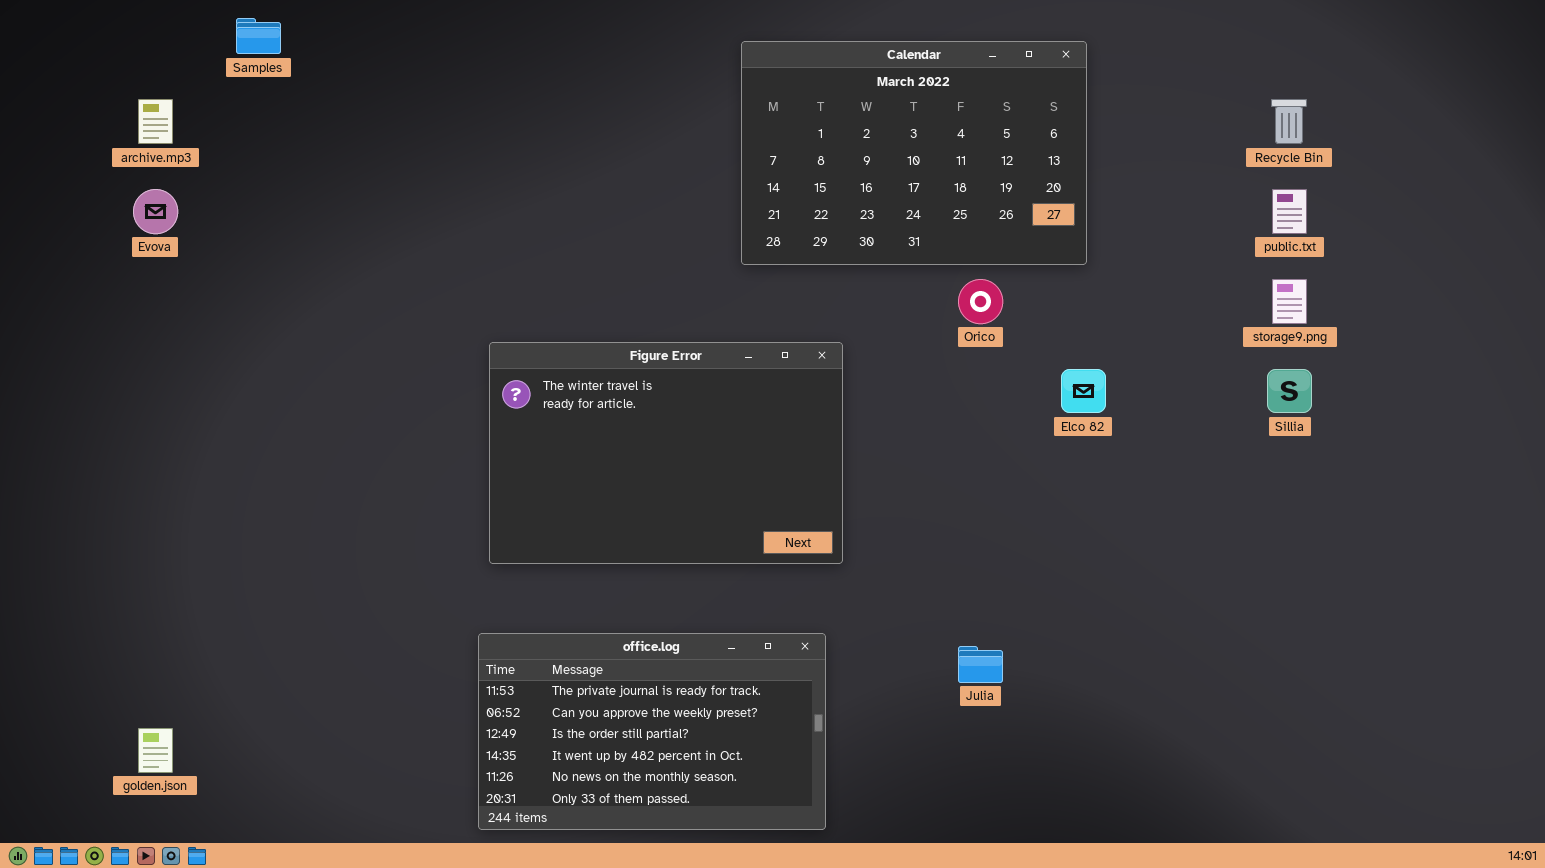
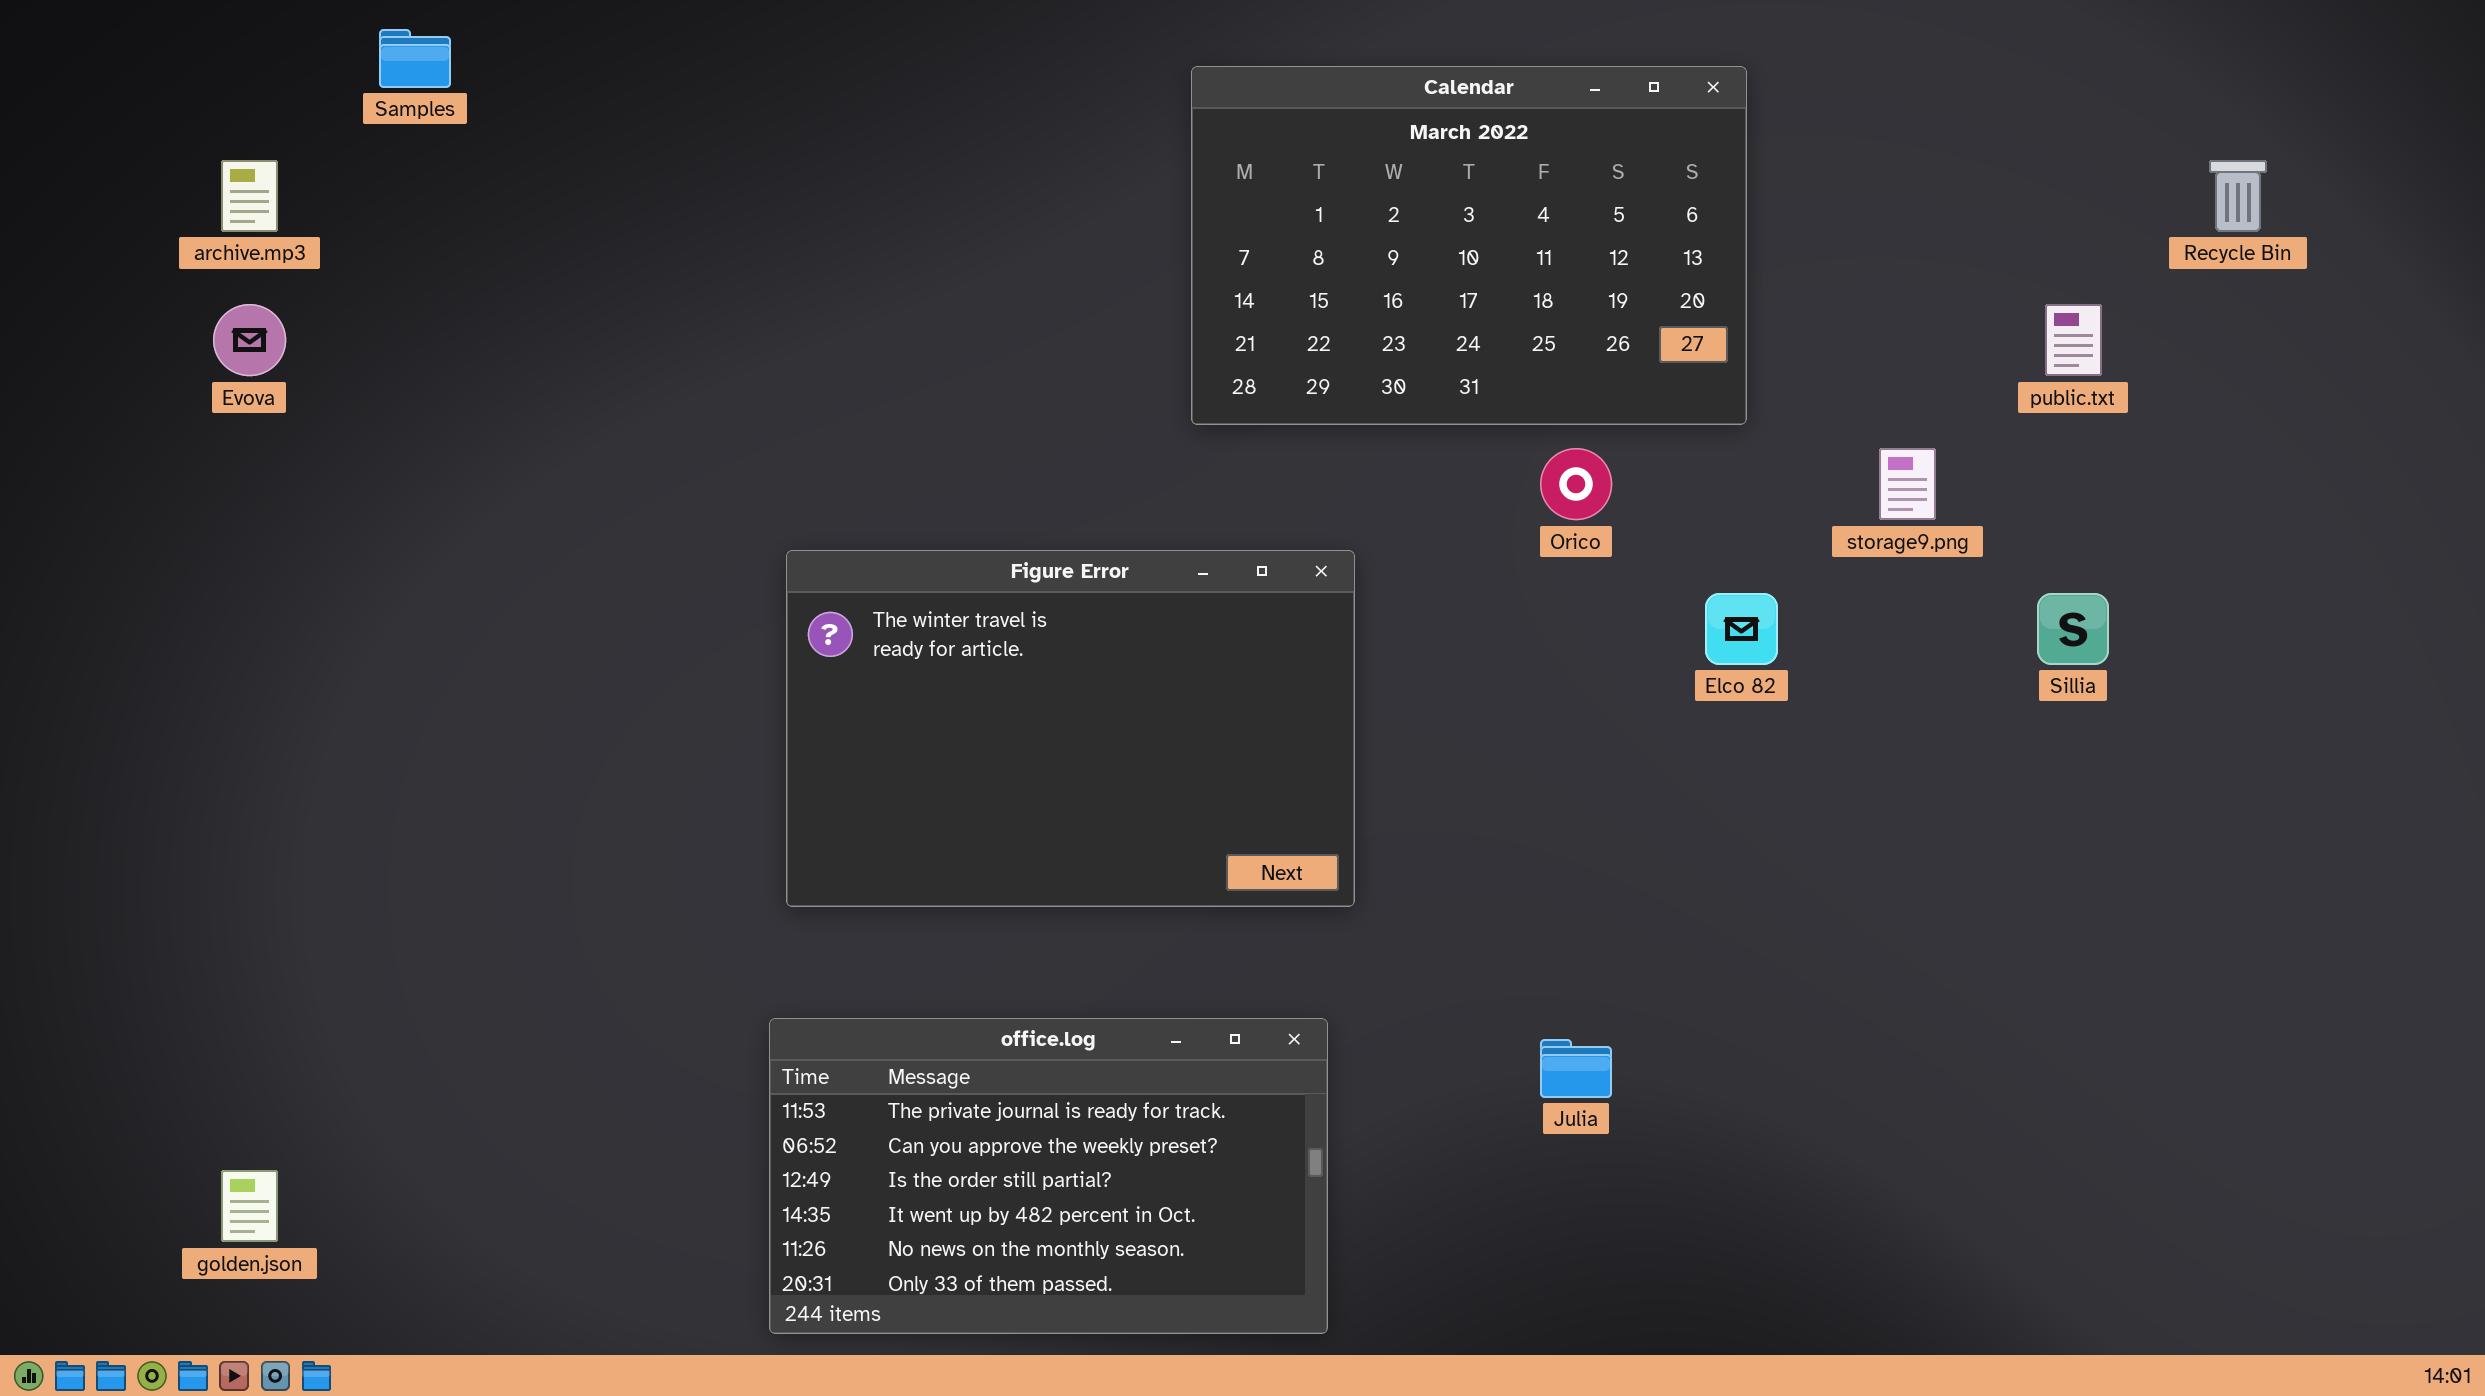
Recycle Bin: [1271,99,1307,144] -> [2209,160,2267,232], moved
storage9.png: [1272,279,1307,324] -> [1879,448,1936,520], moved

